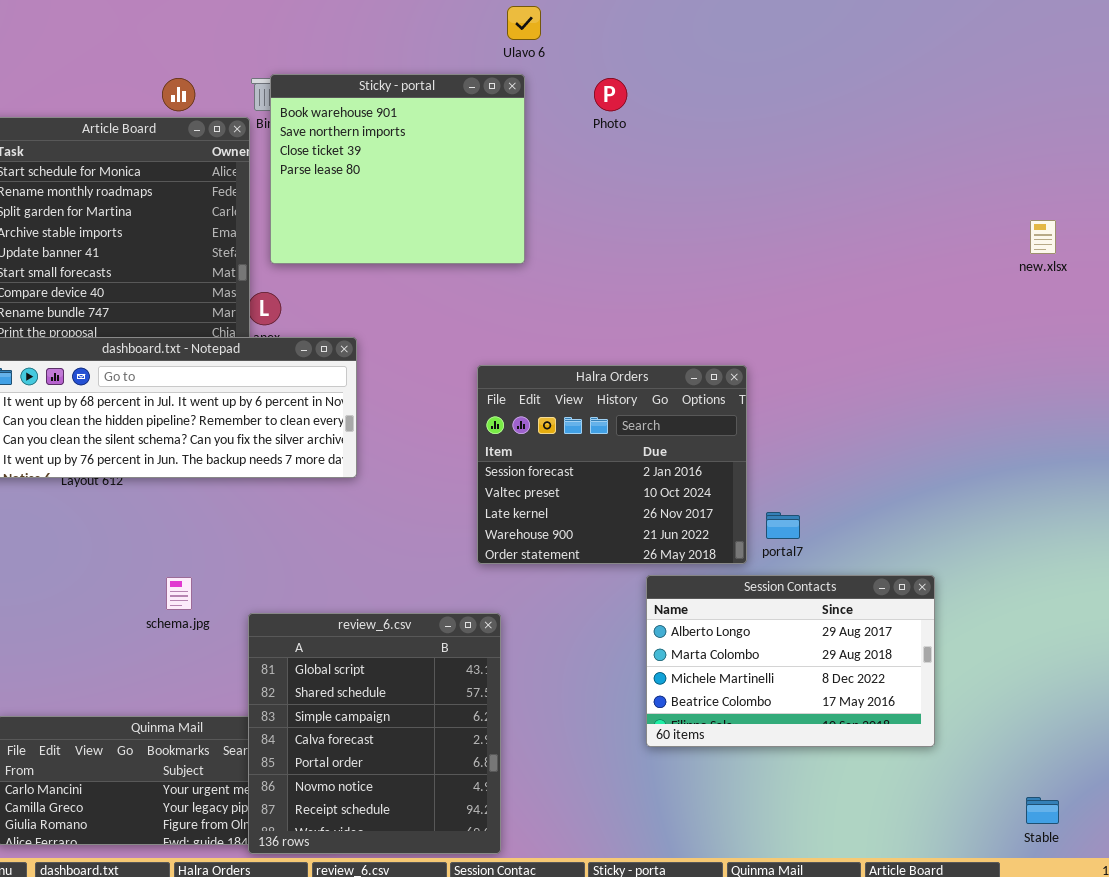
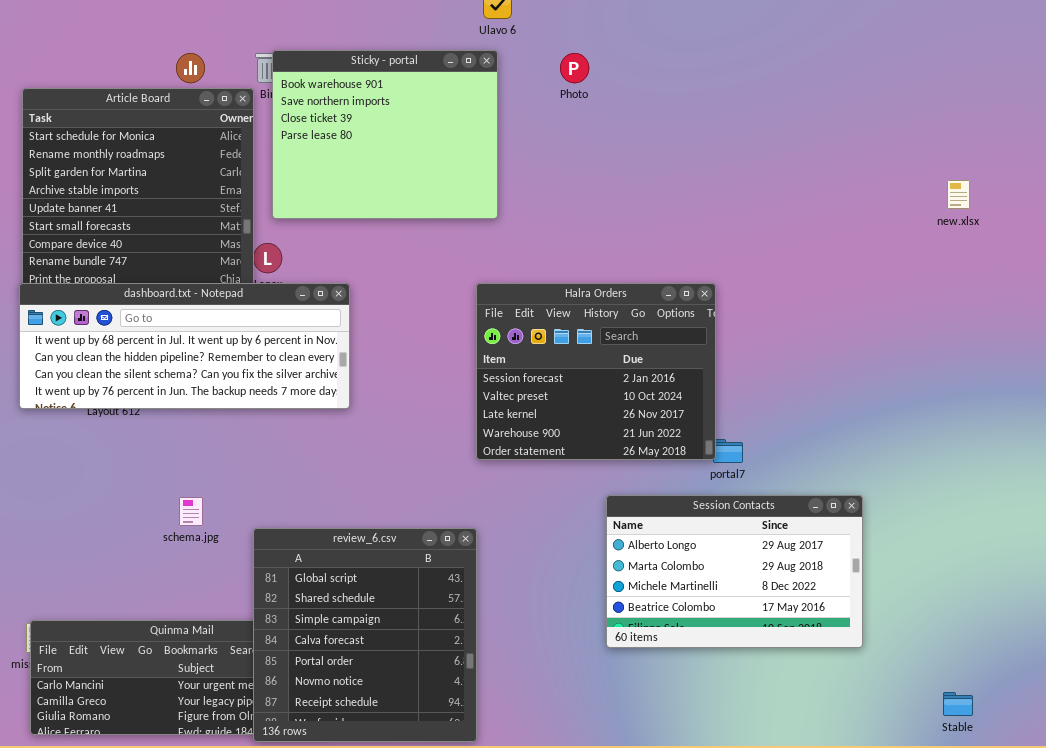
Halra Orders: [477,365,747,564] -> [476,283,716,460], moved

